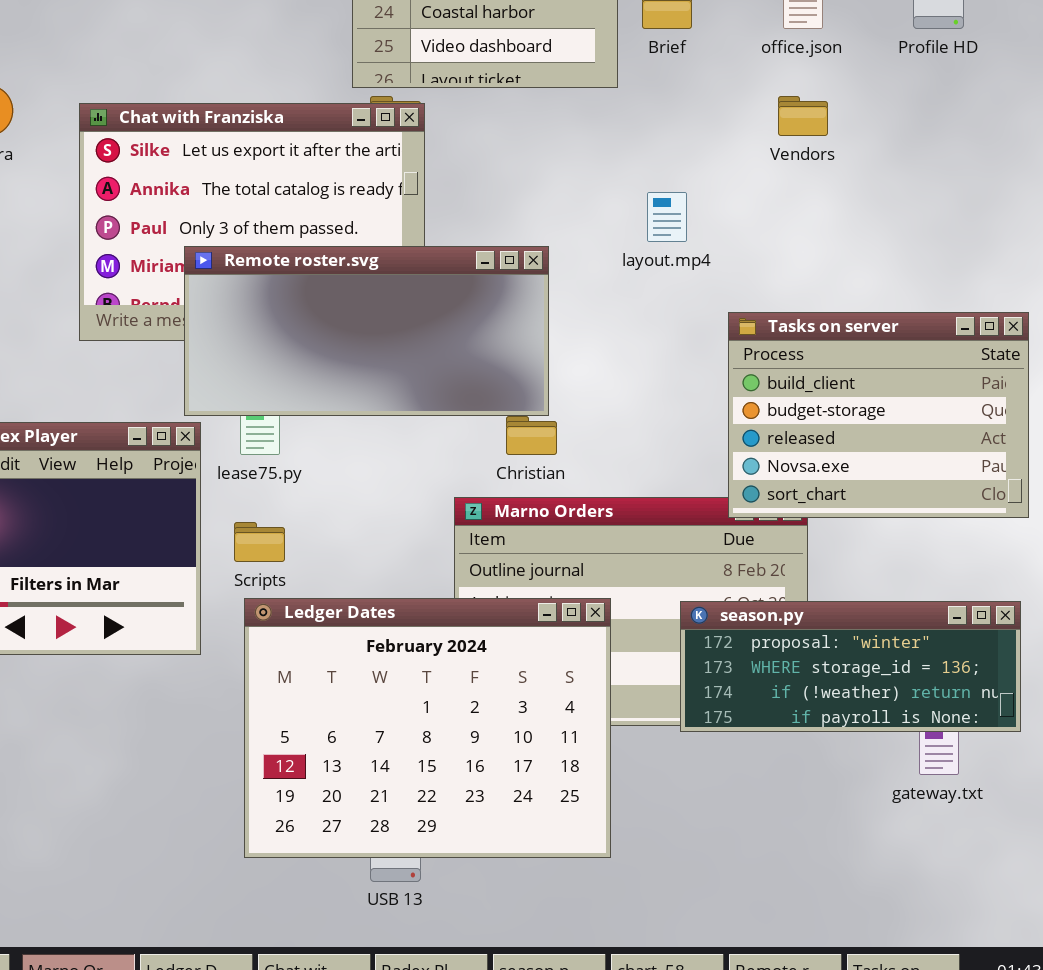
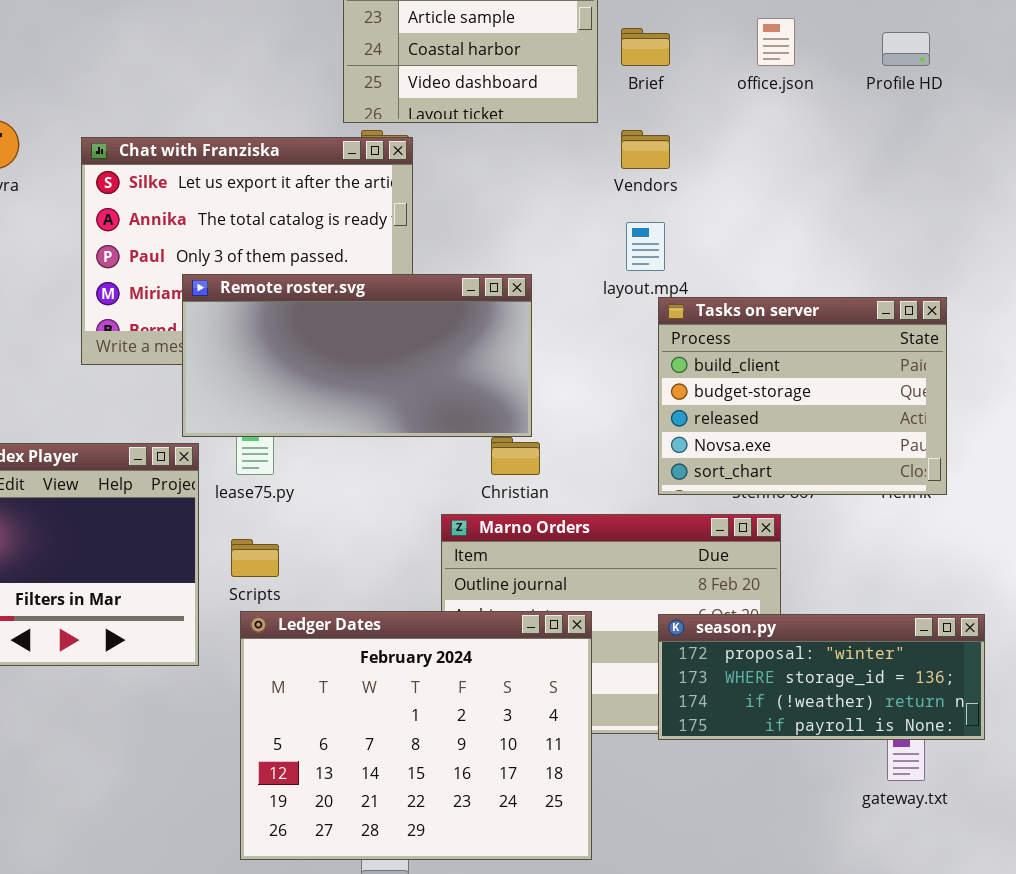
Vendors: [778,96,828,136] -> [621,130,670,169], moved
Tasks on server: [728,312,1029,518] -> [658,297,947,495], moved

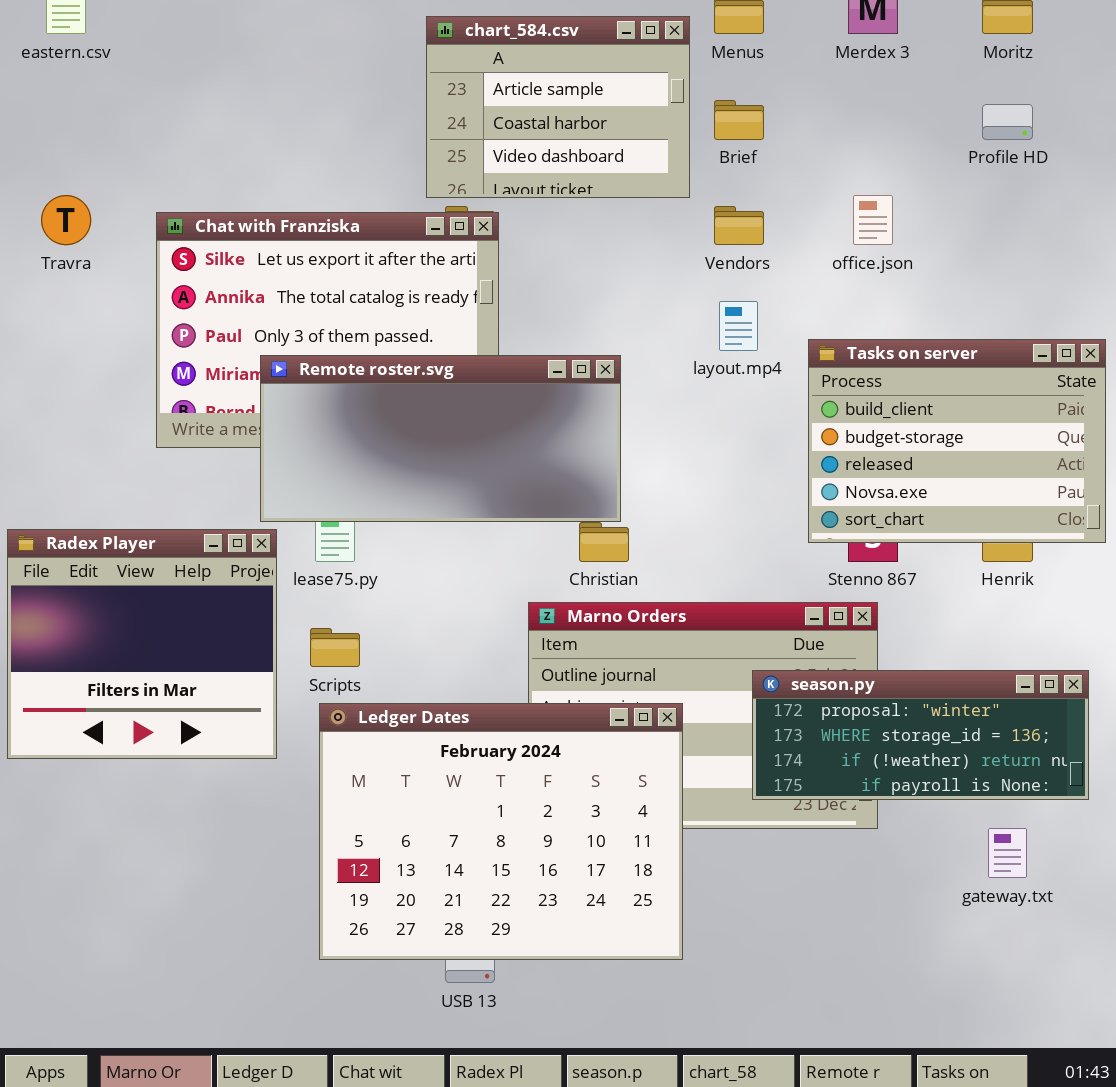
office.json: [757,18,795,66] -> [853,195,893,245], moved
Tasks on server: [658,297,947,495] -> [808,339,1106,543], moved
season.py: [658,614,985,740] -> [752,670,1089,800], moved

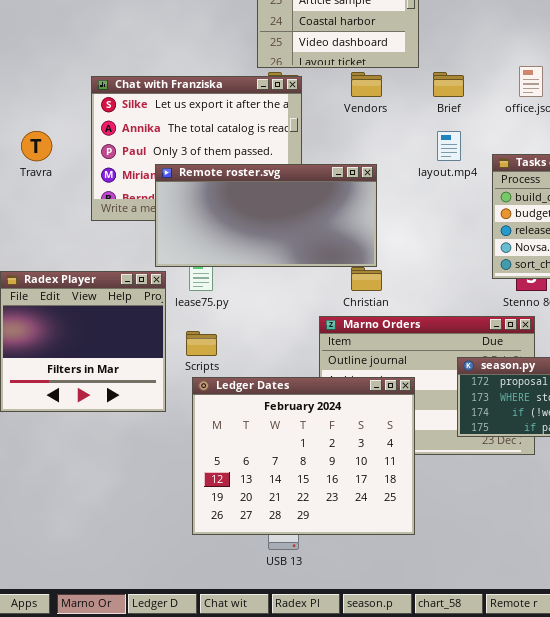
Brief: [714,100,764,140] -> [433,72,464,97], moved
Travra: [41,195,91,245] -> [21,131,52,161], moved
Vendors: [714,206,764,245] -> [351,72,382,97], moved

